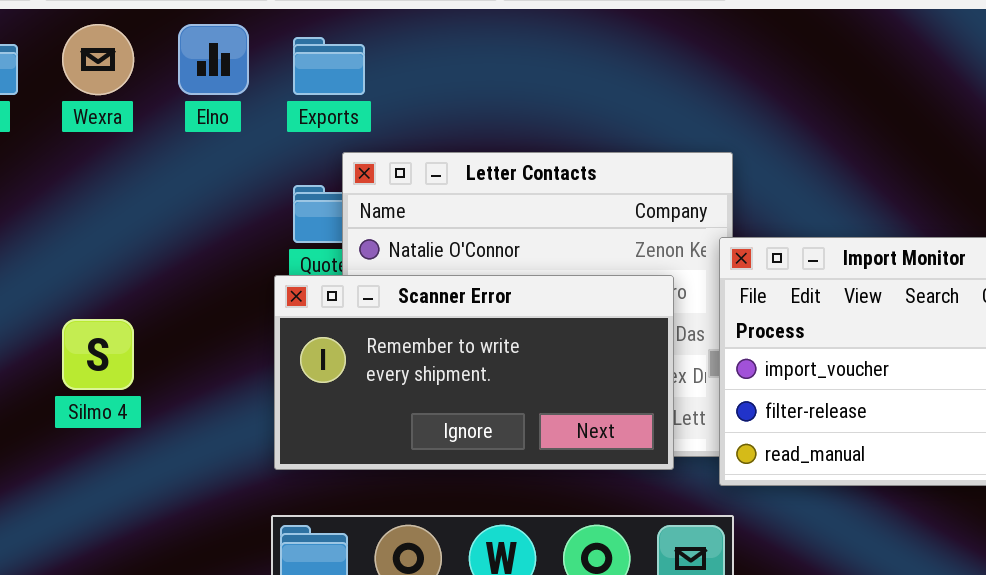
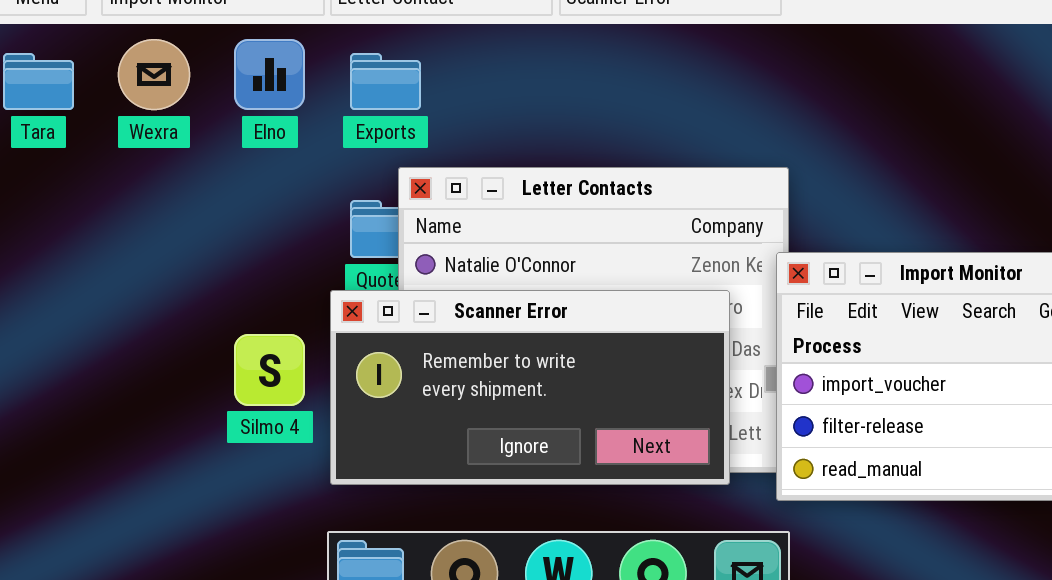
Silmo 4: [62,319,134,390] -> [234,334,305,406], moved

